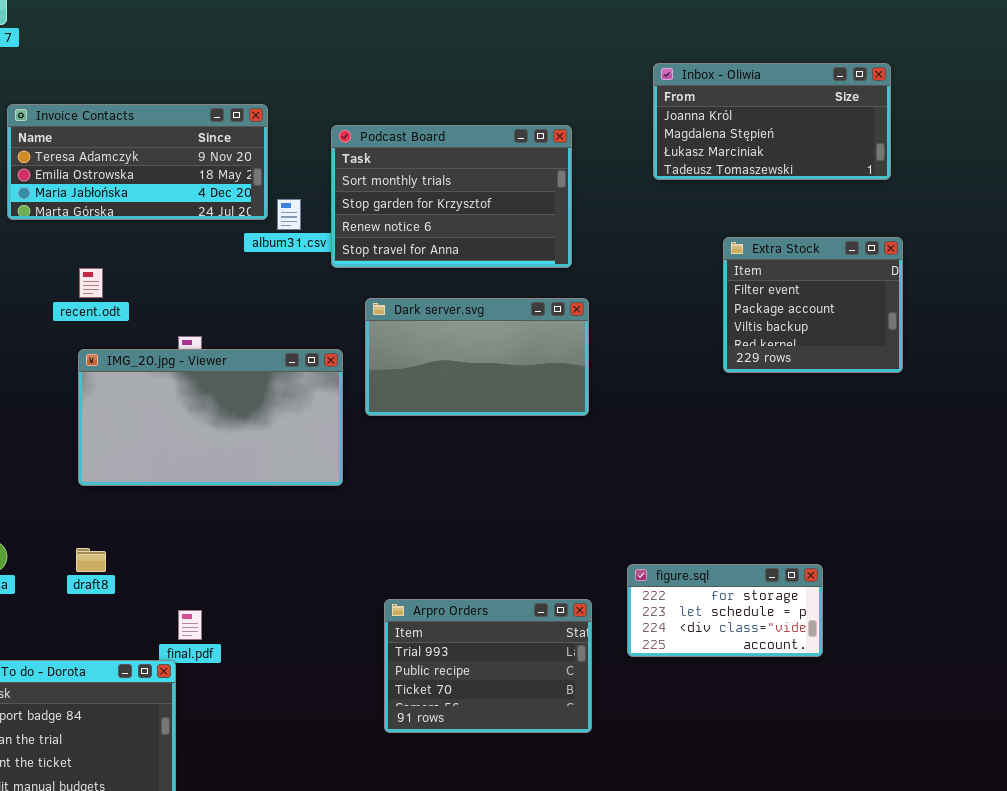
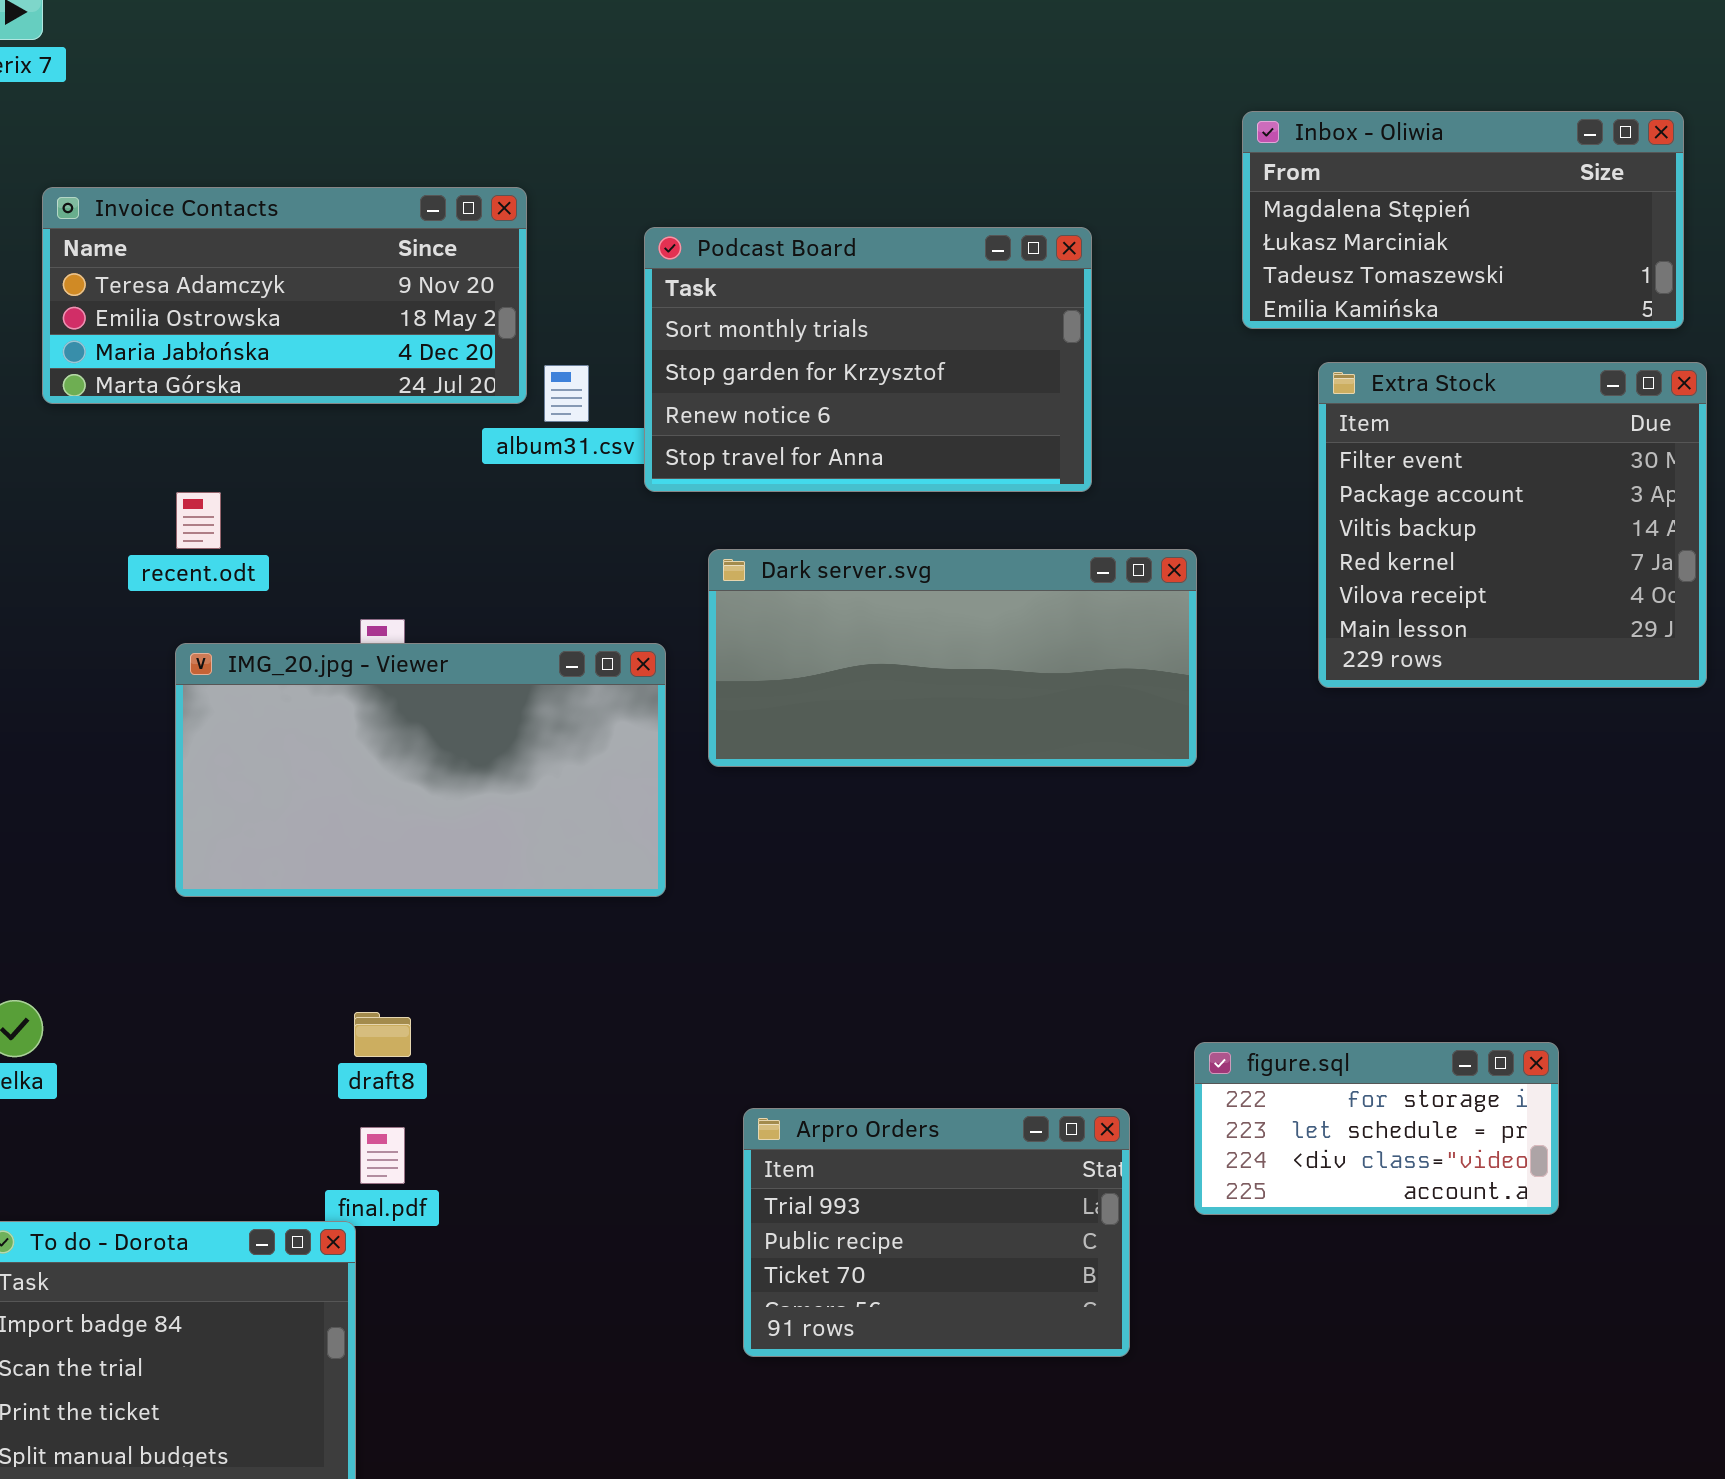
Inbox - Oliwia: [653,63,891,180] -> [1242,111,1684,329], scrolled down 1 row
Extra Stock: [723,237,903,373] -> [1318,362,1707,688], resized
Dark server.svg: [365,298,589,416] -> [708,549,1197,767], resized
draft8: [76,548,106,572] -> [354,1012,411,1057], moved

